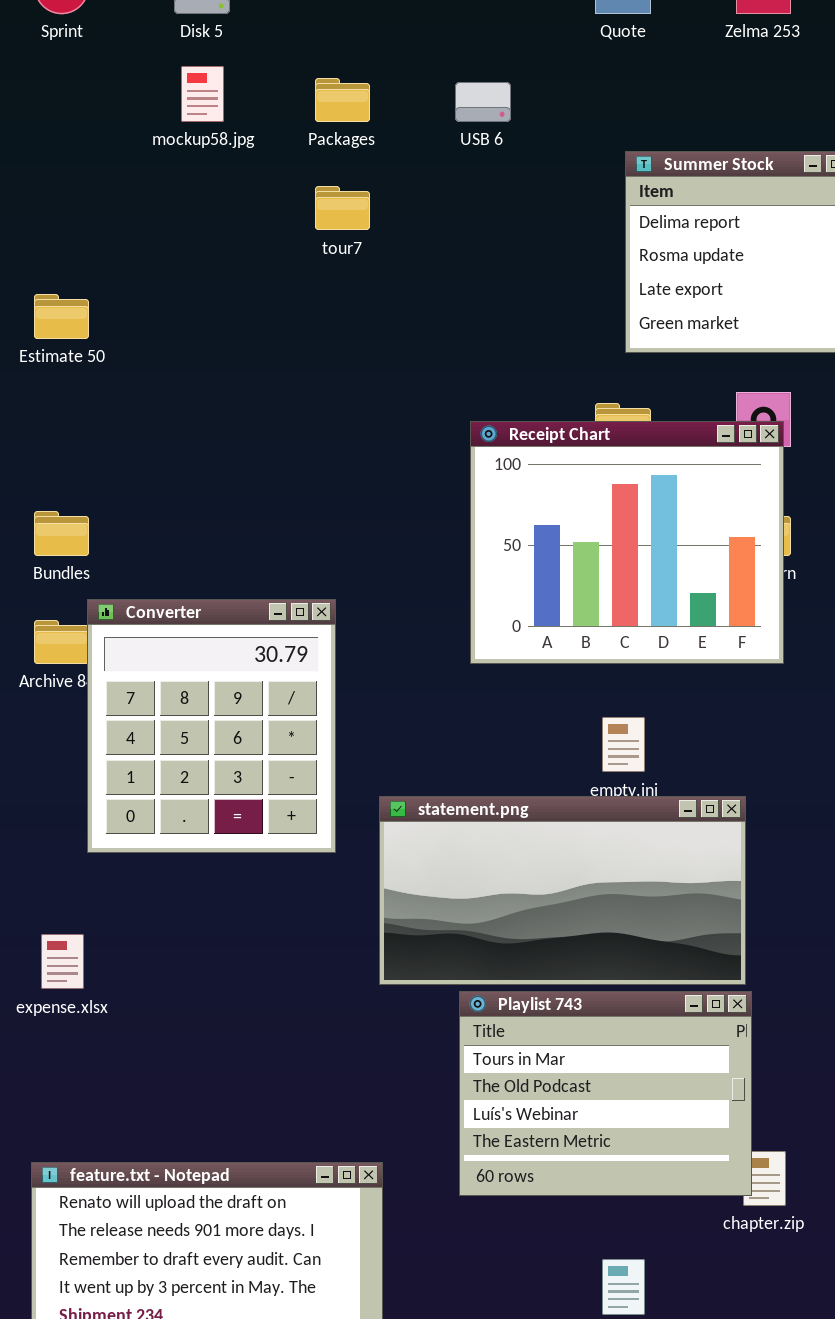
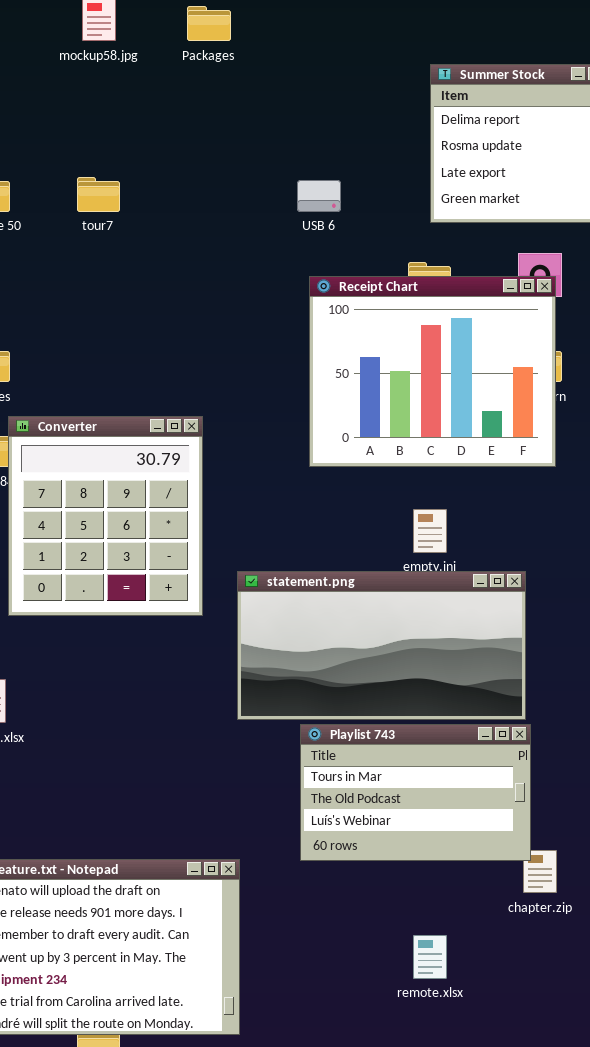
USB 6: [455,82,511,122] -> [297,180,341,212], moved
tour7: [315,186,370,230] -> [77,177,120,212], moved
Playlist 743: [459,991,752,1196] -> [300,724,531,861], resized

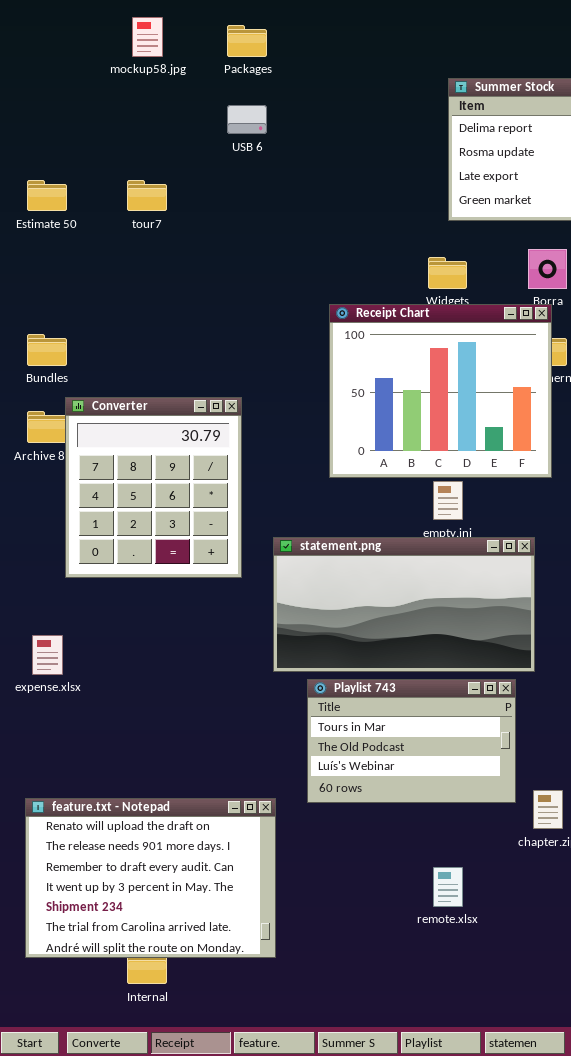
USB 6: [297,180,341,212] -> [227,105,267,134], moved
Receipt Chart: [309,276,556,467] -> [329,304,552,478], moved
Playlist 743: [300,724,531,861] -> [307,679,516,803], moved

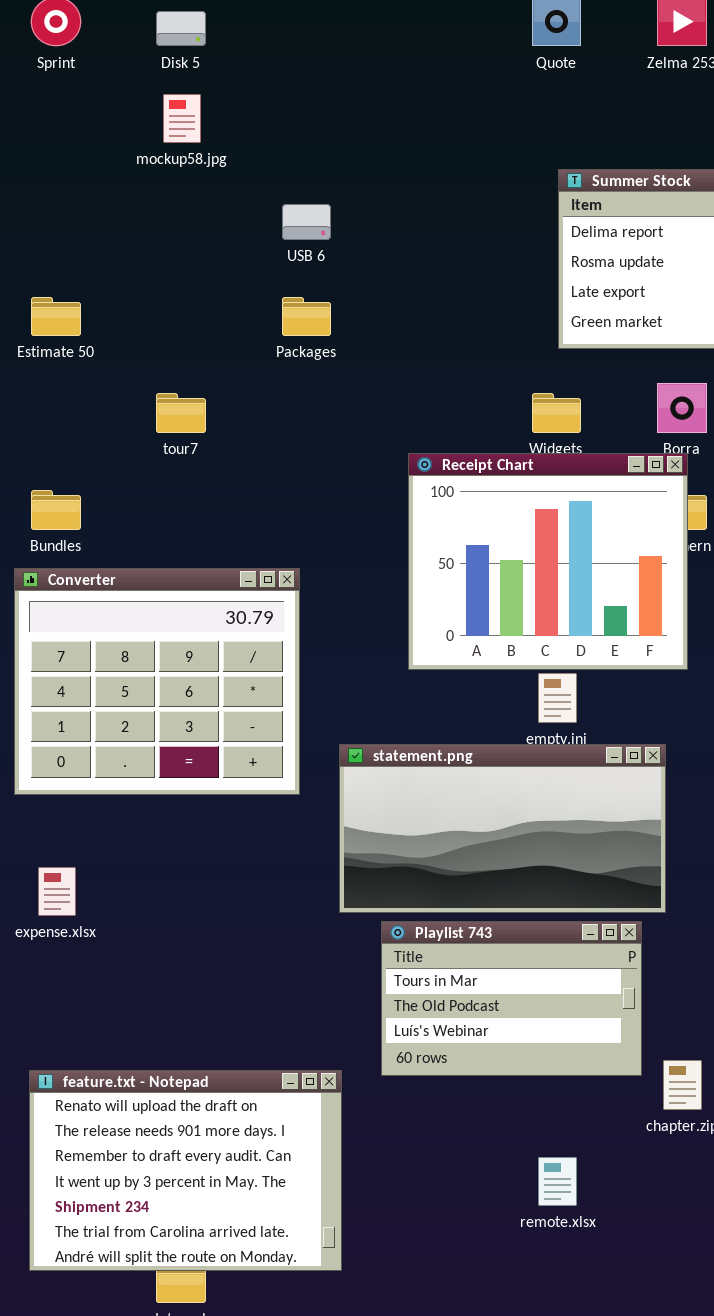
Packages: [227,25,267,57] -> [282,297,331,336], moved
tour7: [127,180,167,211] -> [156,393,206,433], moved
Converter: [65,397,242,578] -> [14,568,300,795], resized

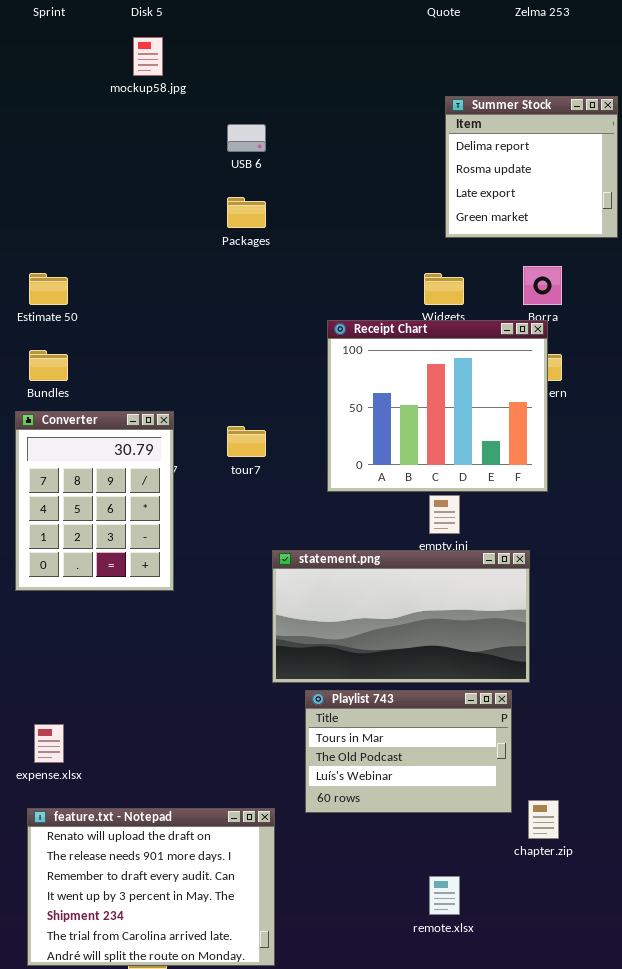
Estimate 50: [31,297,81,336] -> [29,273,68,305], moved
tour7: [156,393,206,433] -> [227,426,266,457], moved
Converter: [14,568,300,795] -> [15,411,174,591], resized
expense.xlsx: [38,867,76,916] -> [34,724,64,763], moved

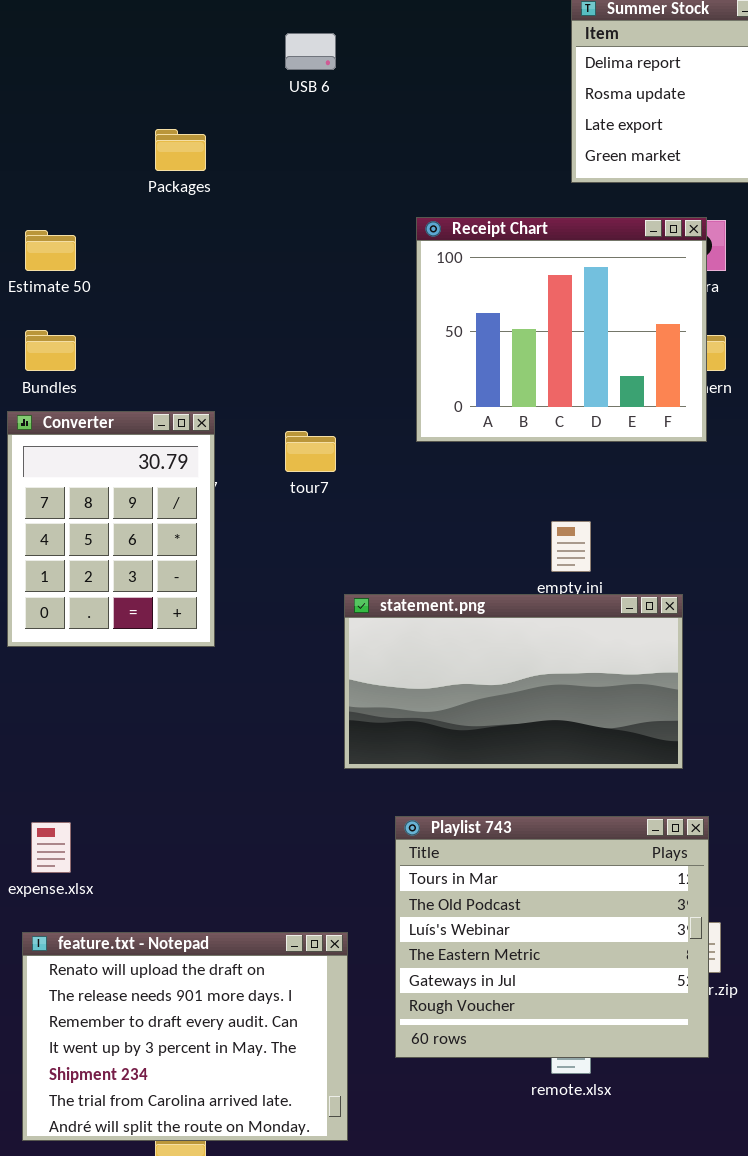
Packages: [227,197,266,228] -> [155,129,206,171], moved
Receipt Chart: [327,320,548,492] -> [416,217,707,442], moved
Playlist 743: [305,690,512,813] -> [395,816,709,1058], moved, resized

